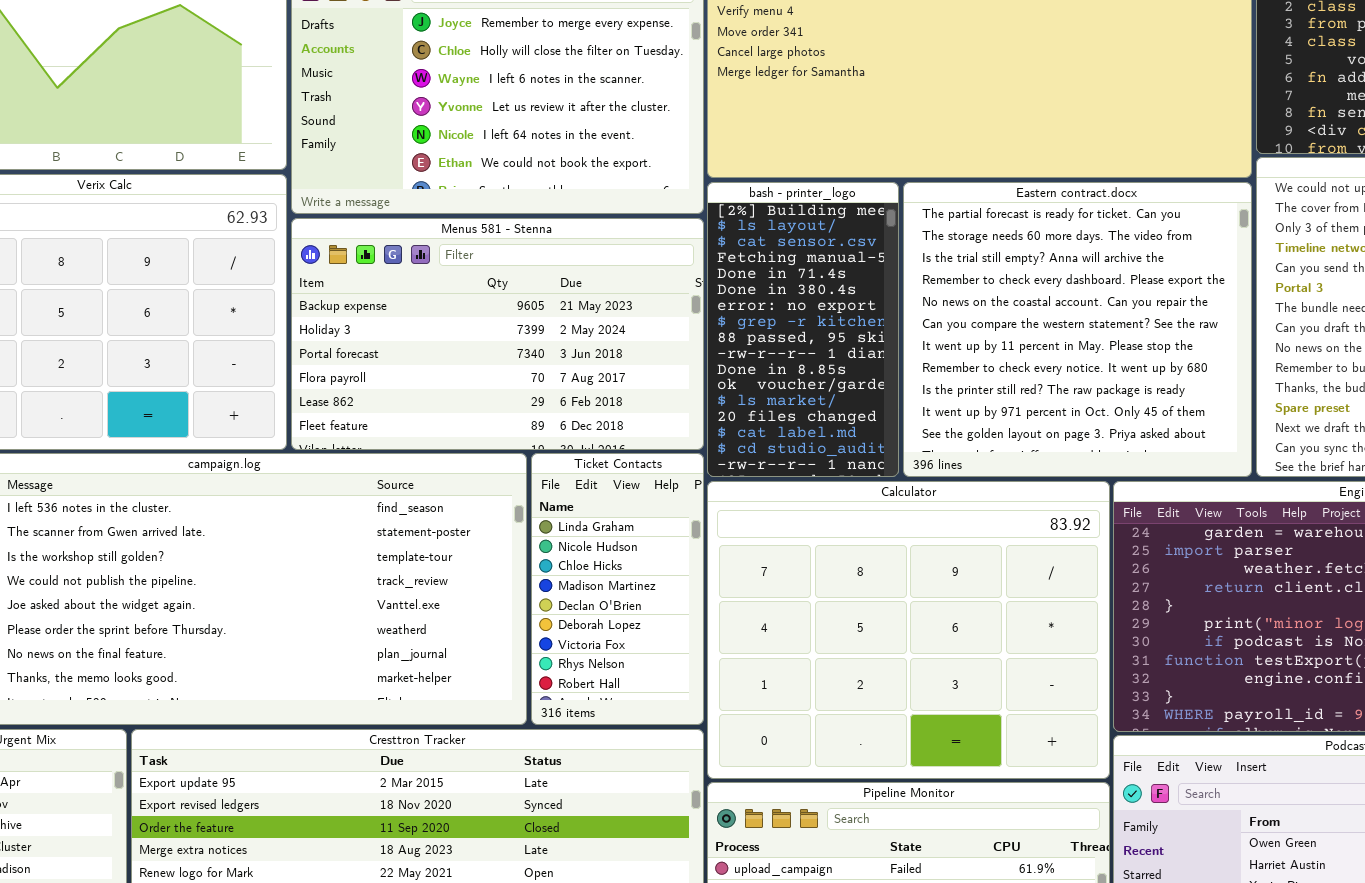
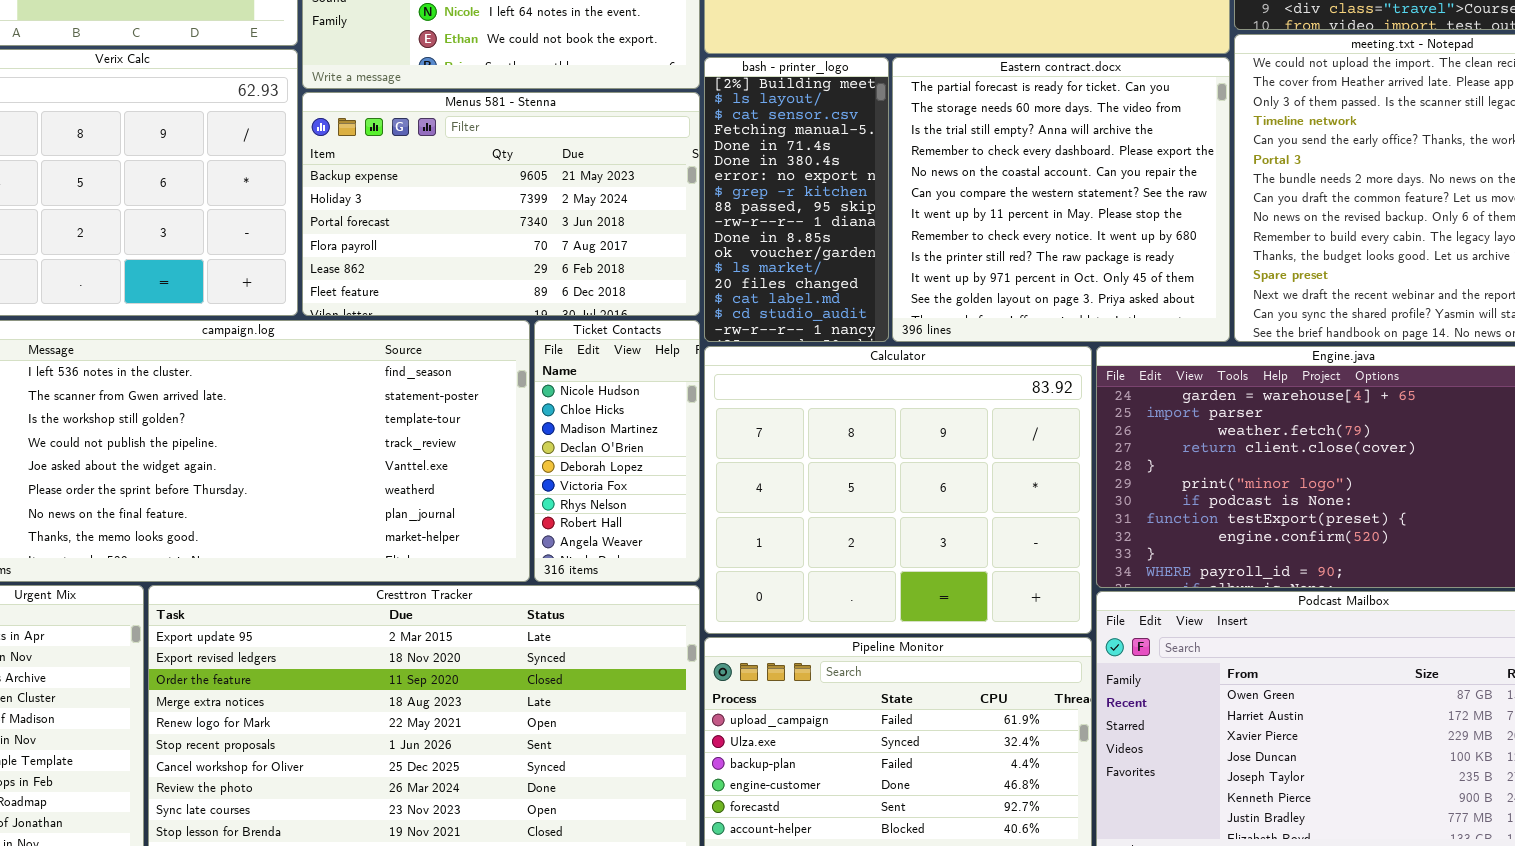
Ticket Contacts: [531,453,704,725] -> [534,320,700,582], scrolled down 1 row

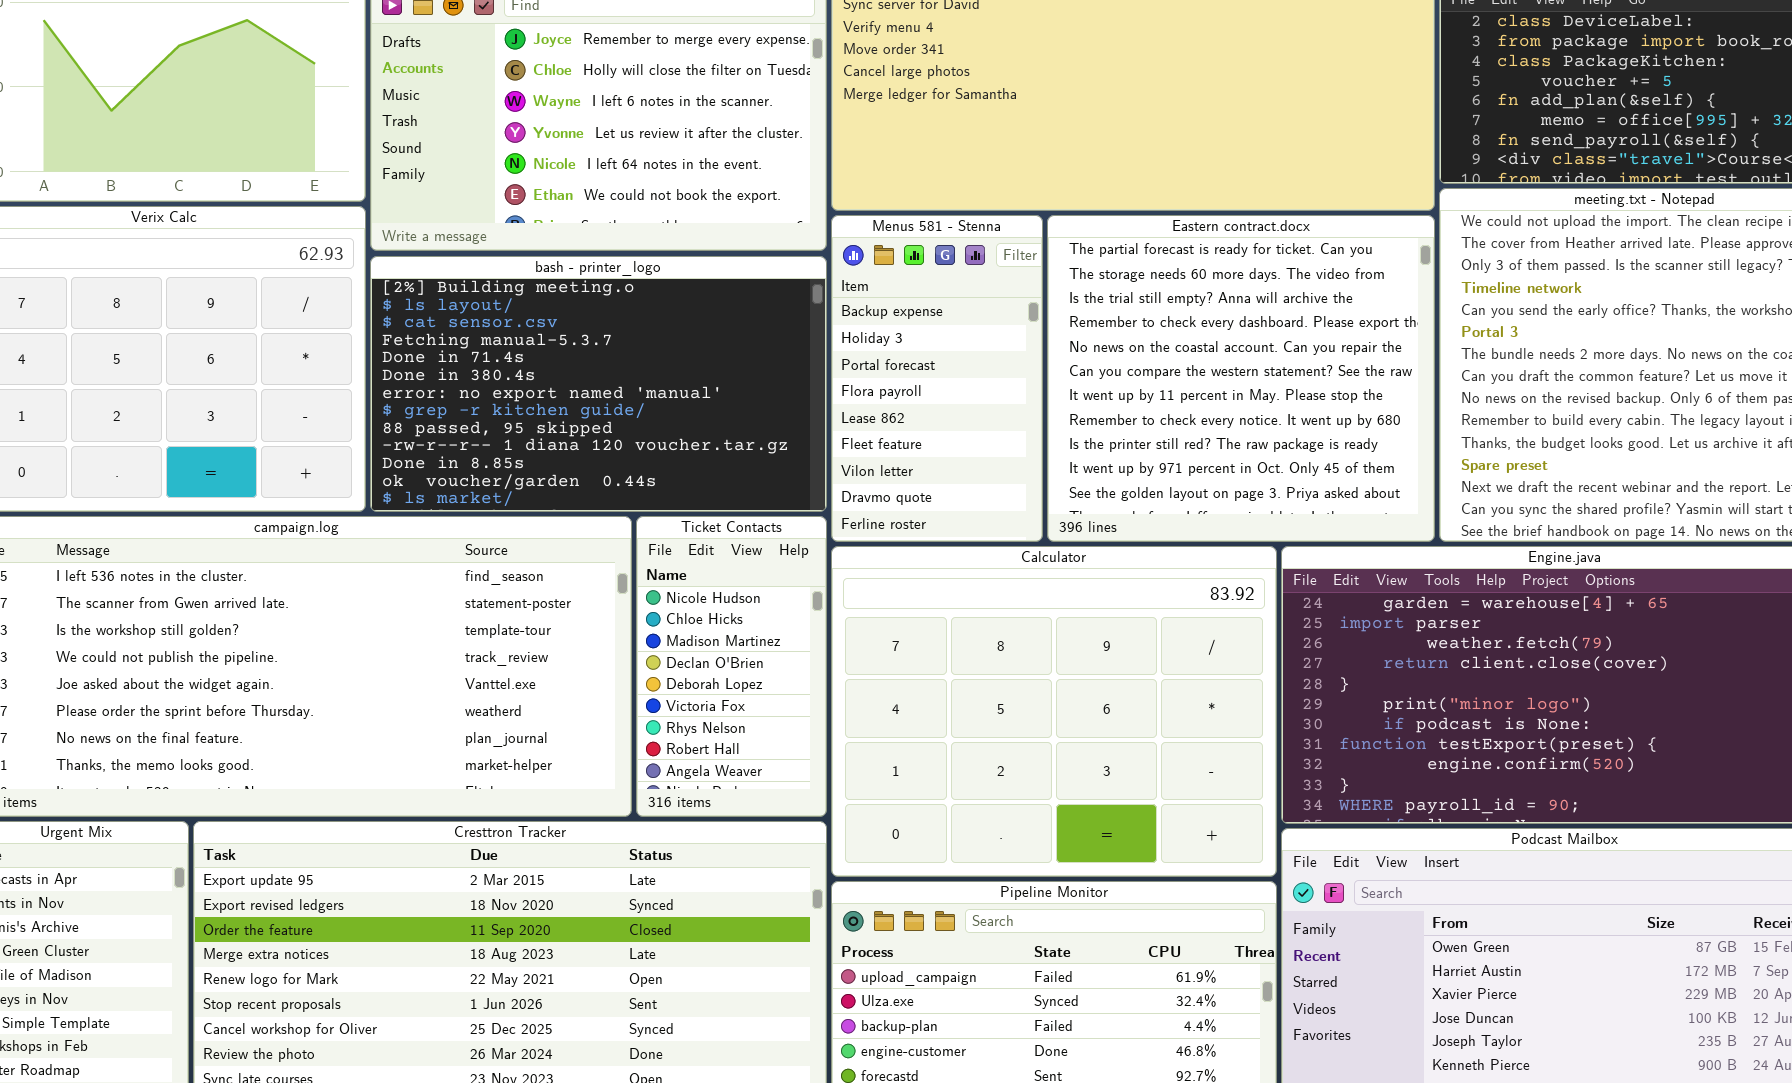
bash - printer_logo: [704,57,889,342] -> [370,256,827,512], moved, resized
Menus 581 - Stenna: [302,92,700,316] -> [831,215,1043,542], moved, resized

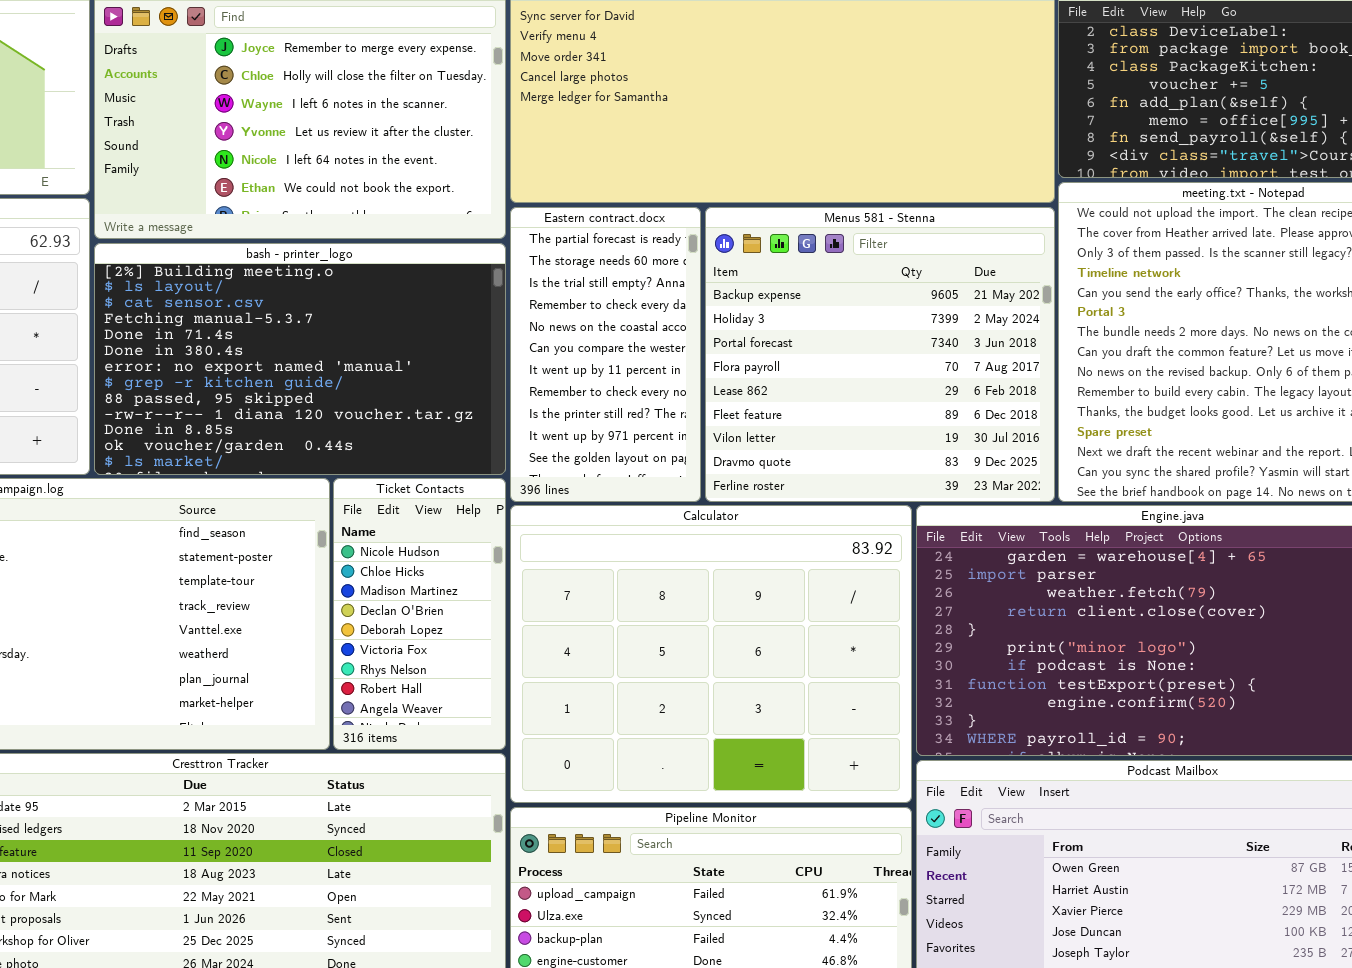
Menus 581 - Stenna: [831,215,1043,542] -> [705,207,1055,502], moved, resized
Eastern contract.docx: [1047,215,1435,542] -> [510,207,701,502], moved, resized

